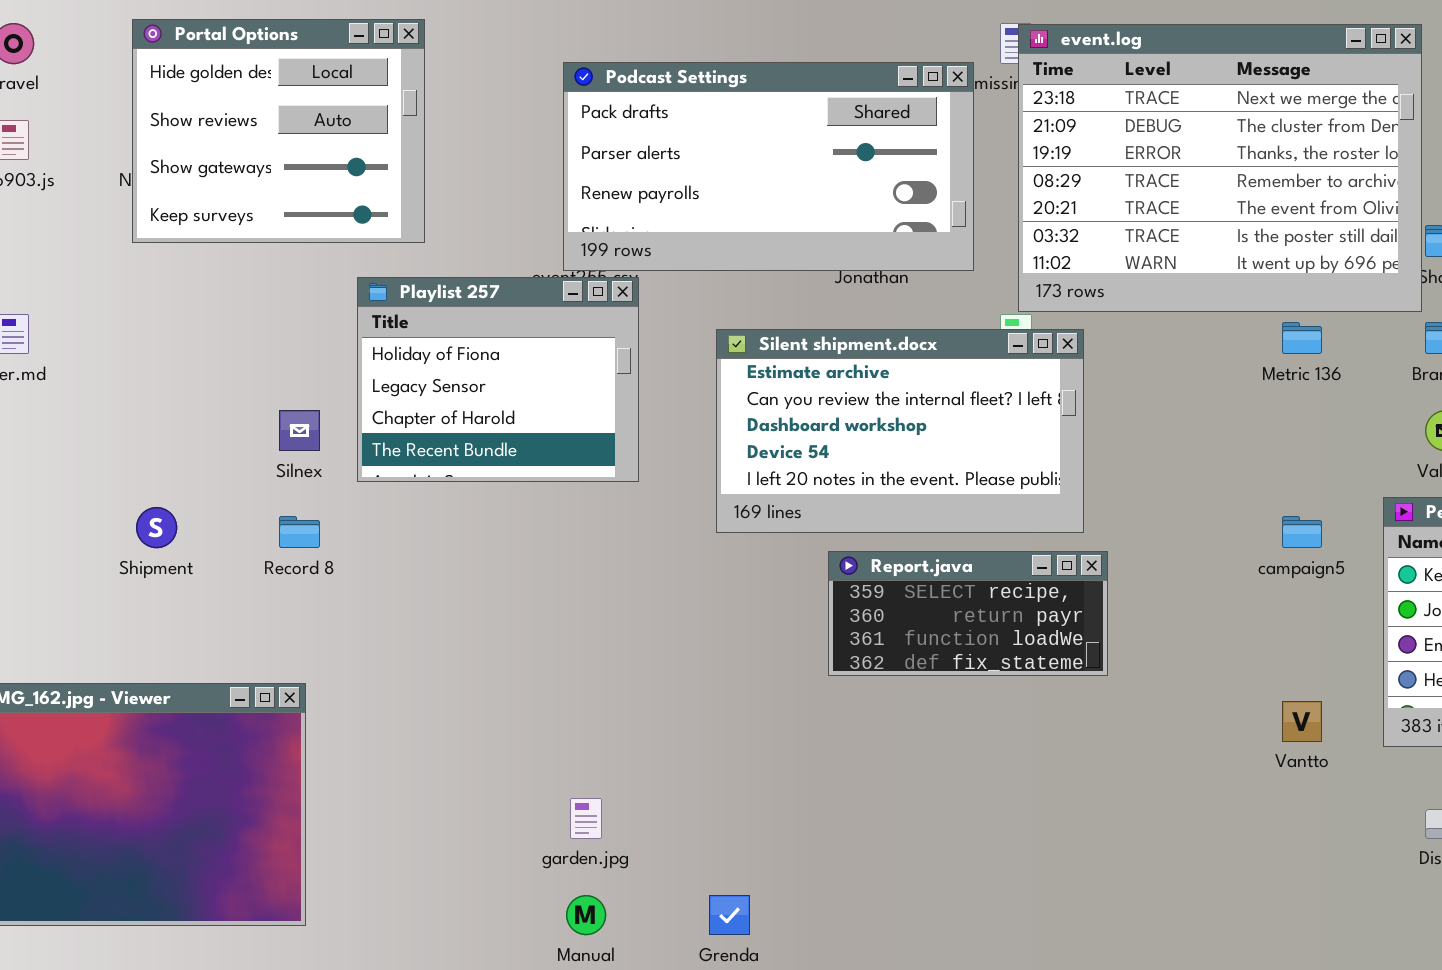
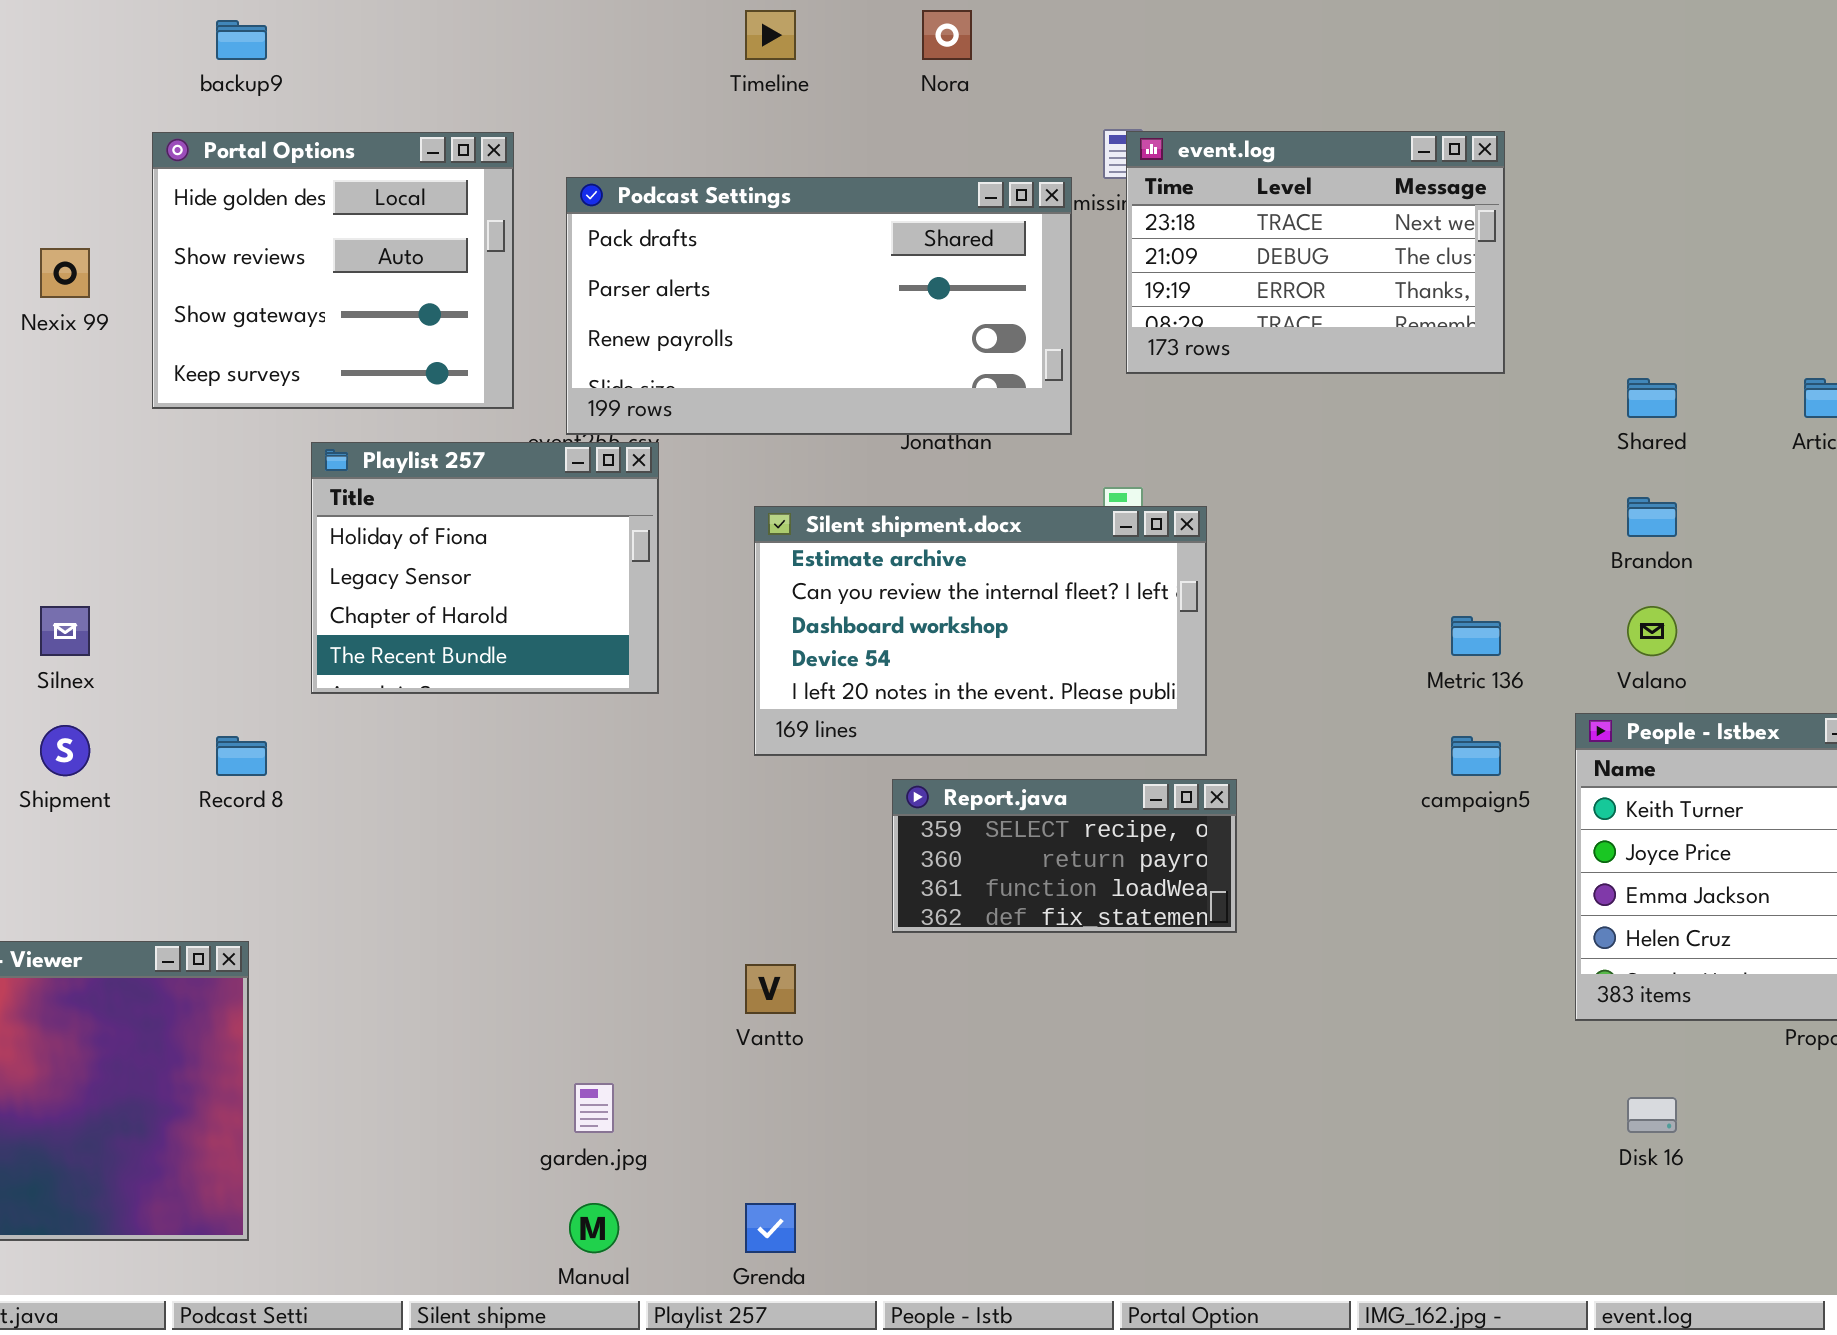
Portal Options: [132,19,425,243] -> [152,132,514,409], moved
event.log: [1018,24,1422,312] -> [1126,131,1505,374], resized
Metric 136: [1282,322,1322,354] -> [1451,616,1501,656], moved
Silnex: [279,410,320,451] -> [40,606,90,656], moved
Vantto: [1282,701,1322,742] -> [745,964,796,1014], moved

